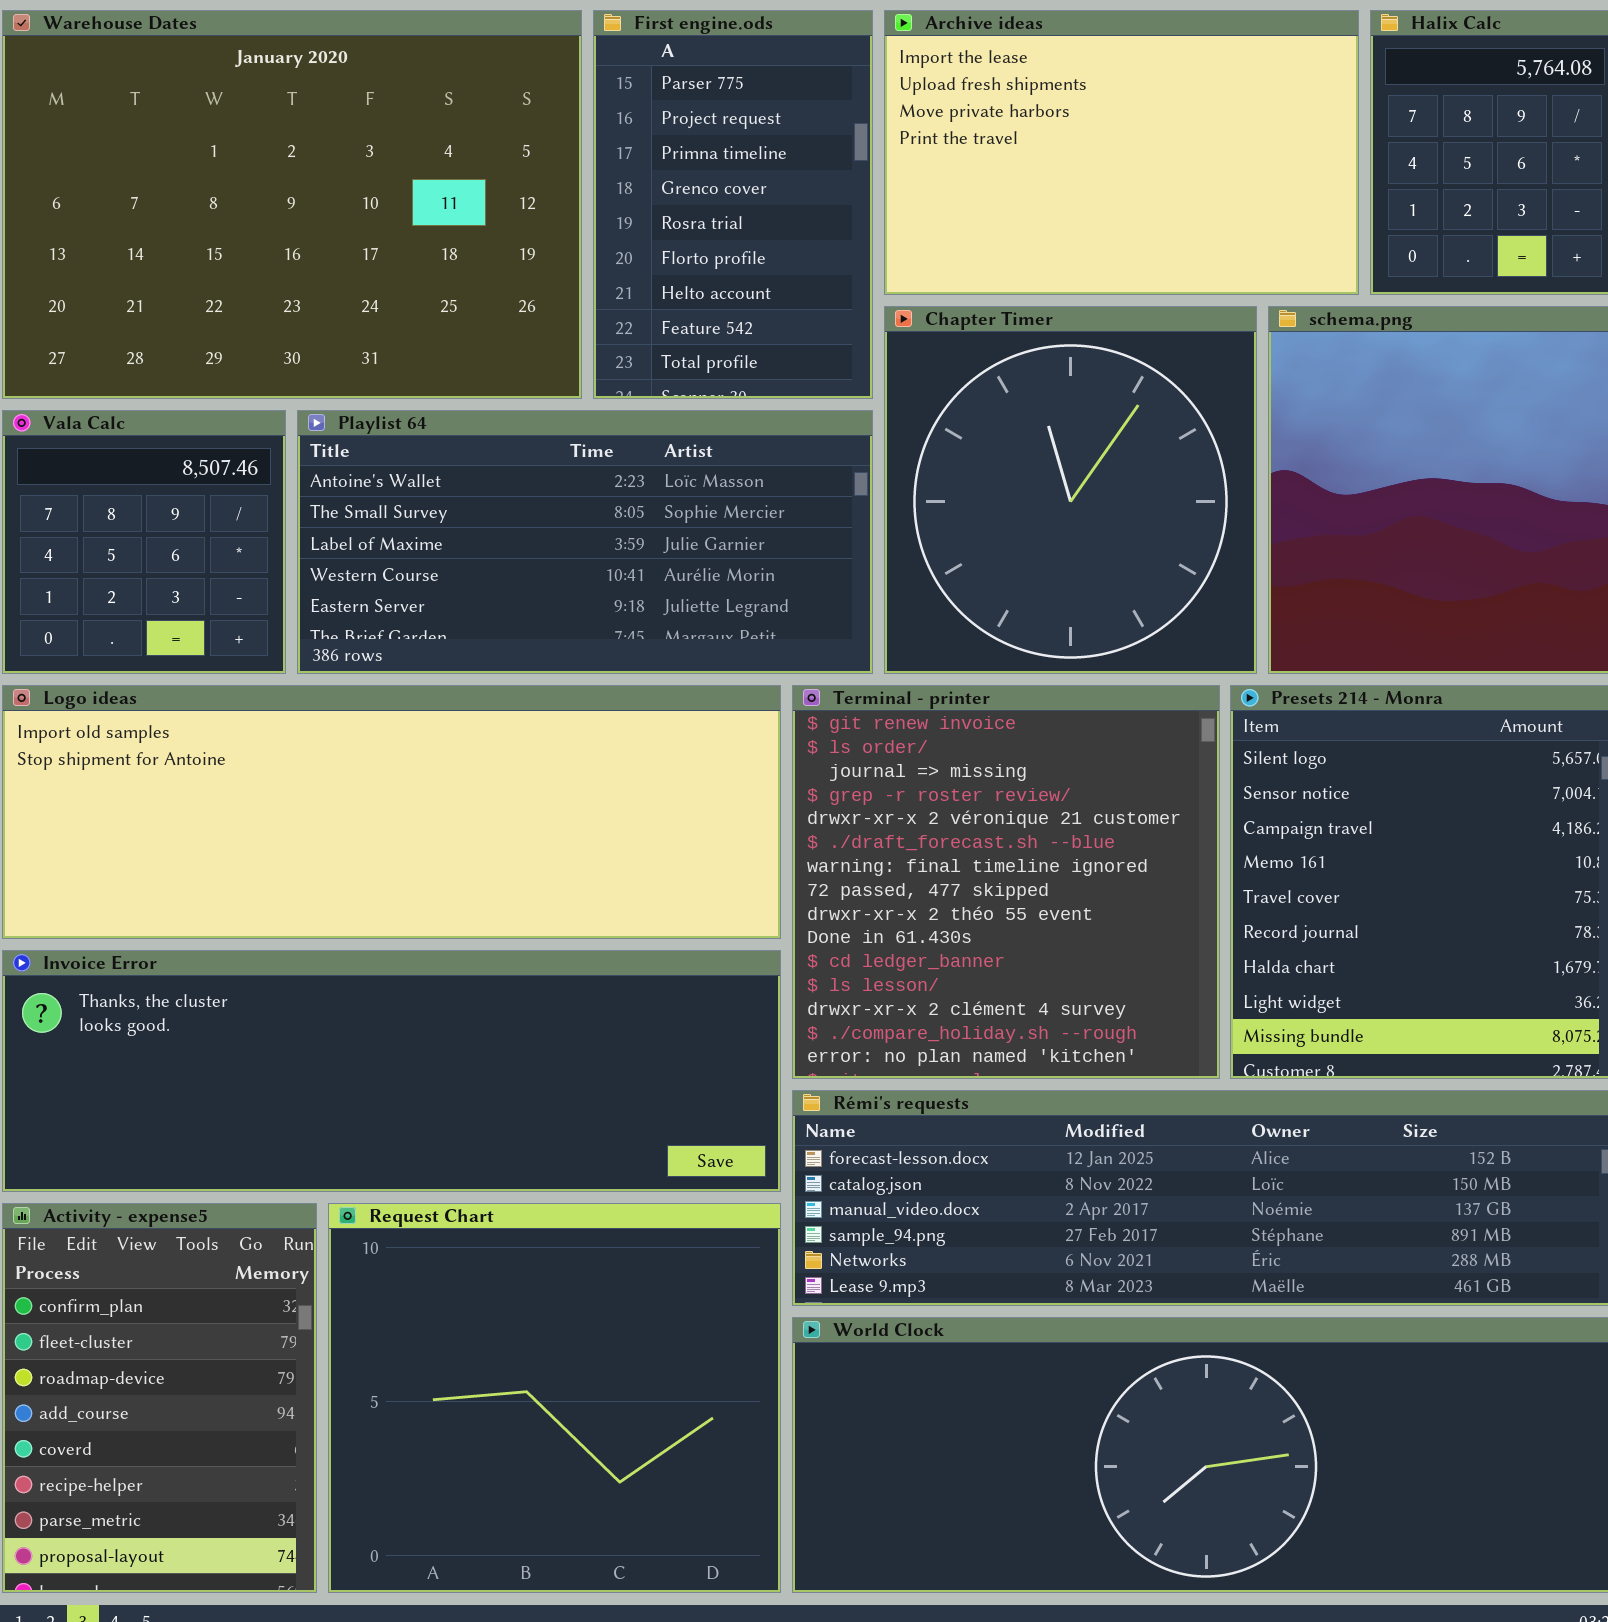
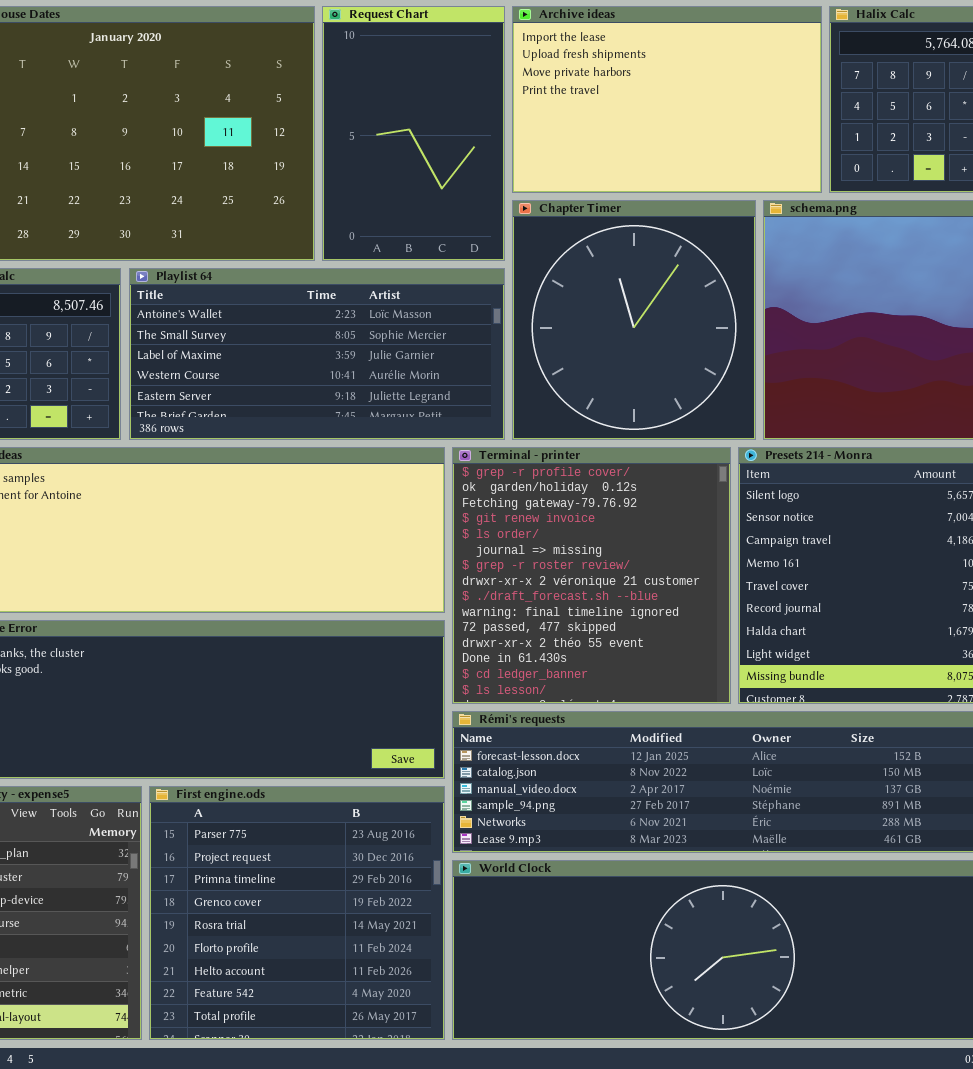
First engine.ods: [593,10,873,399] -> [149,786,445,1040], moved, resized
Terminal - printer: [792,685,1220,1079] -> [452,447,731,704], scrolled up 3 rows
Request Chart: [328,1203,781,1593] -> [322,6,505,261], moved, resized

